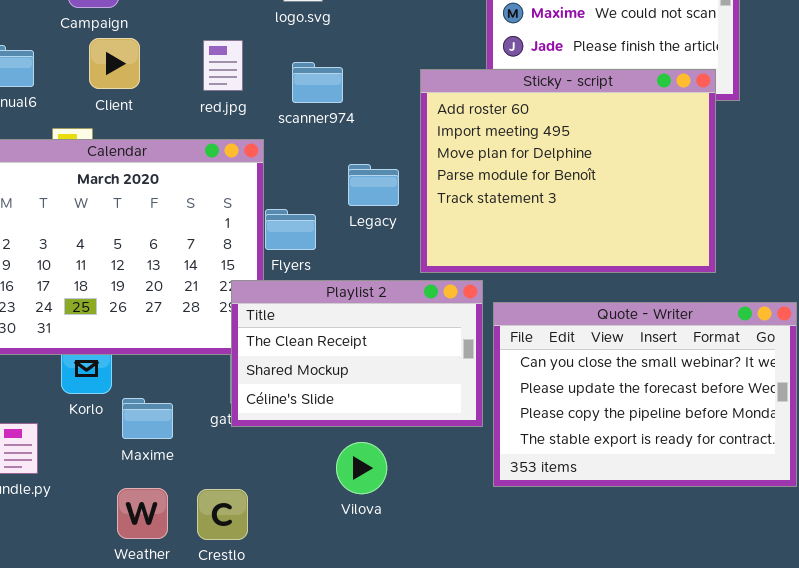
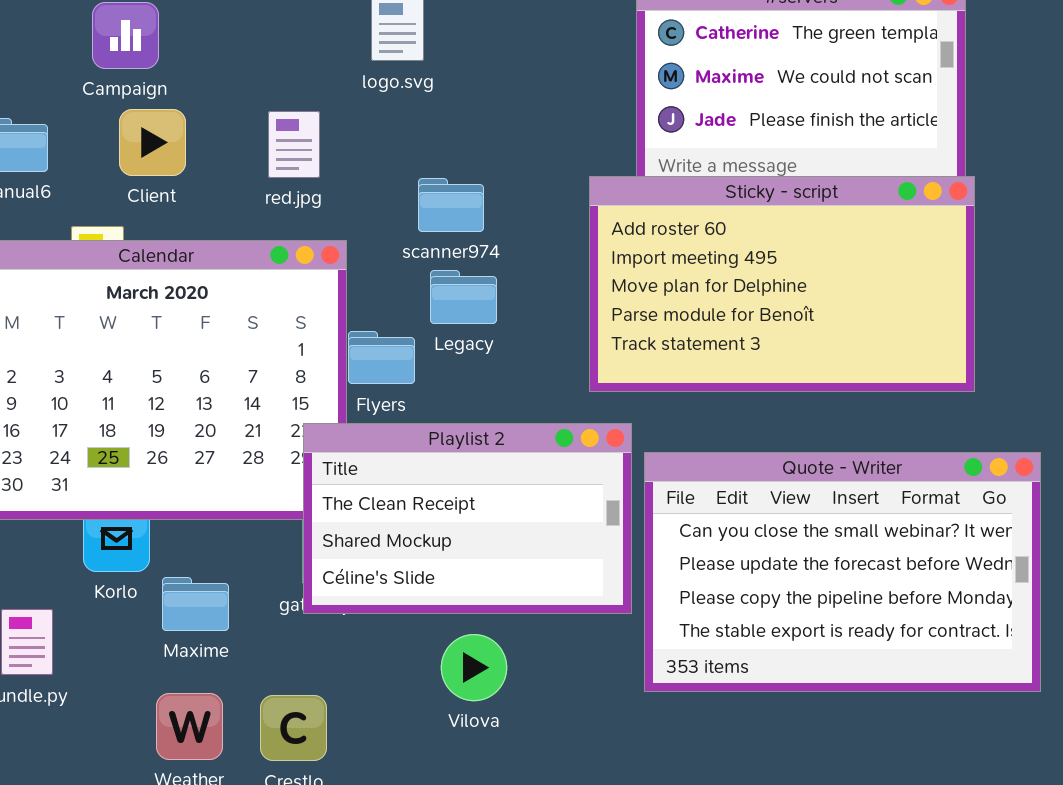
scanner974: [292,62,343,103] -> [418,178,484,232], moved
Sticky - script: [420,69,716,273] -> [589,176,975,392], moved, resized
Legacy: [348,164,399,206] -> [430,270,497,324], moved

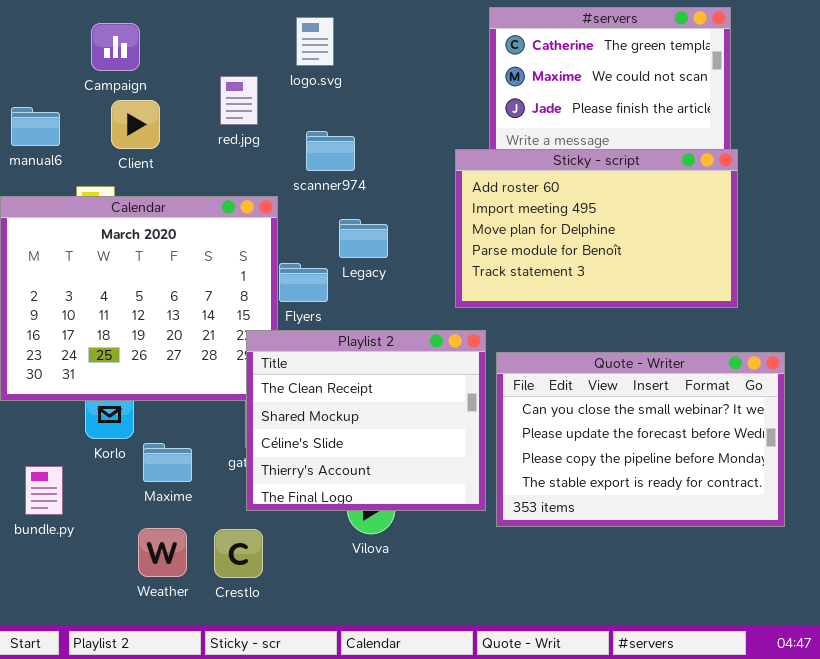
red.jpg: [268,111,320,178] -> [220,76,258,125], moved
scanner974: [418,178,484,232] -> [306,131,355,171], moved
Playlist 2: [303,423,632,614] -> [246,330,486,511], resized

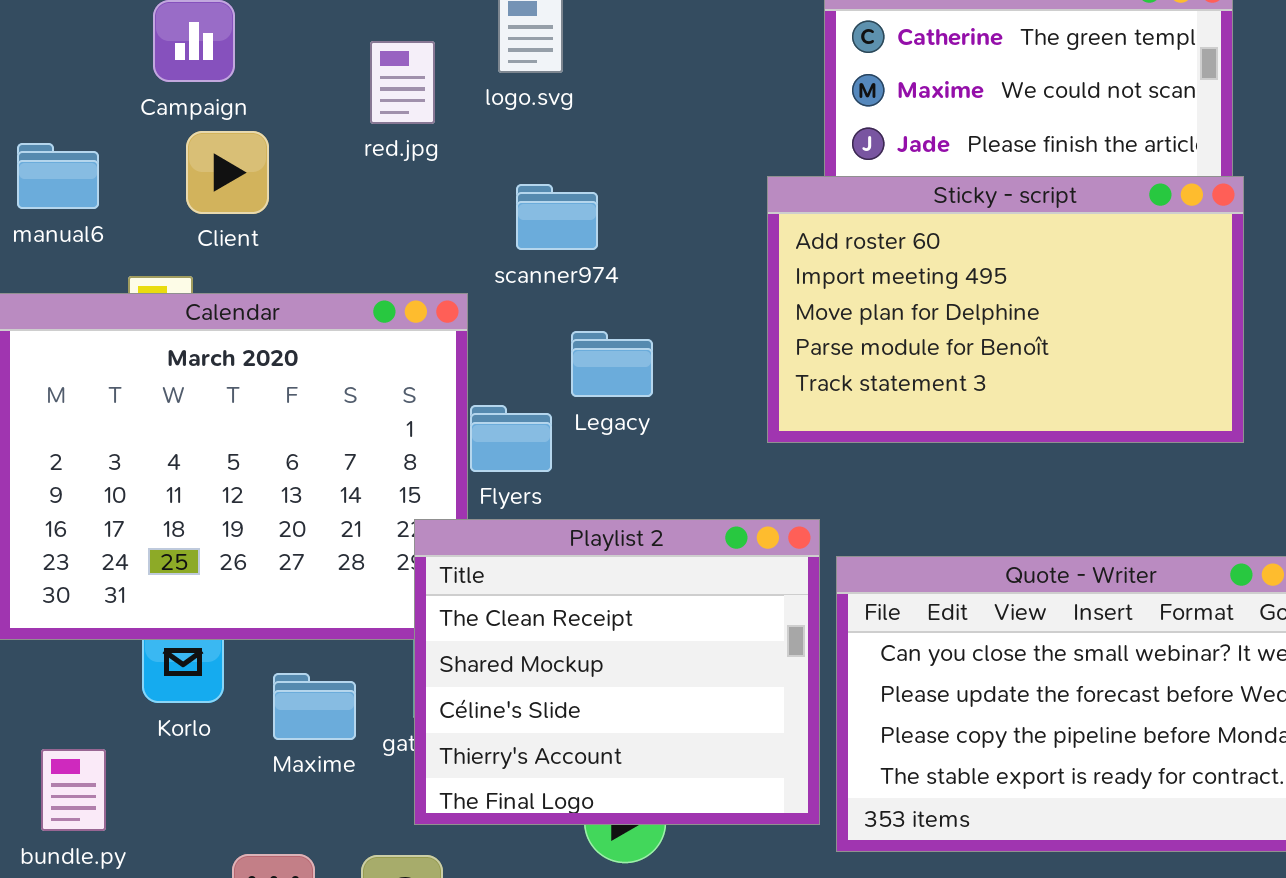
red.jpg: [220,76,258,125] -> [370,41,435,124], moved
Sticky - script: [455,149,738,308] -> [767,176,1244,443], moved
Maxime: [143,443,192,482] -> [273,673,356,740], moved

